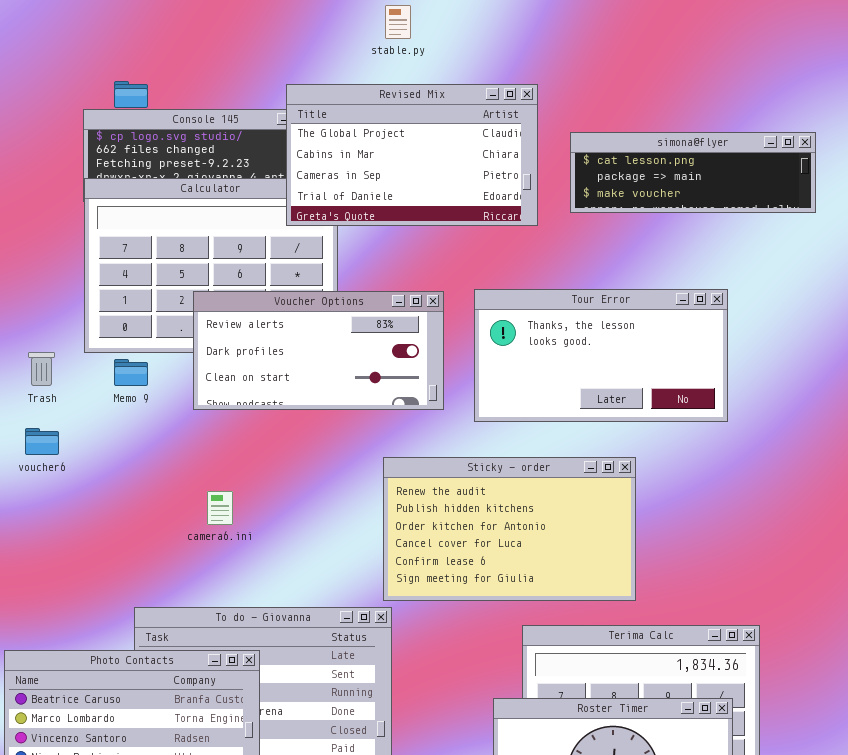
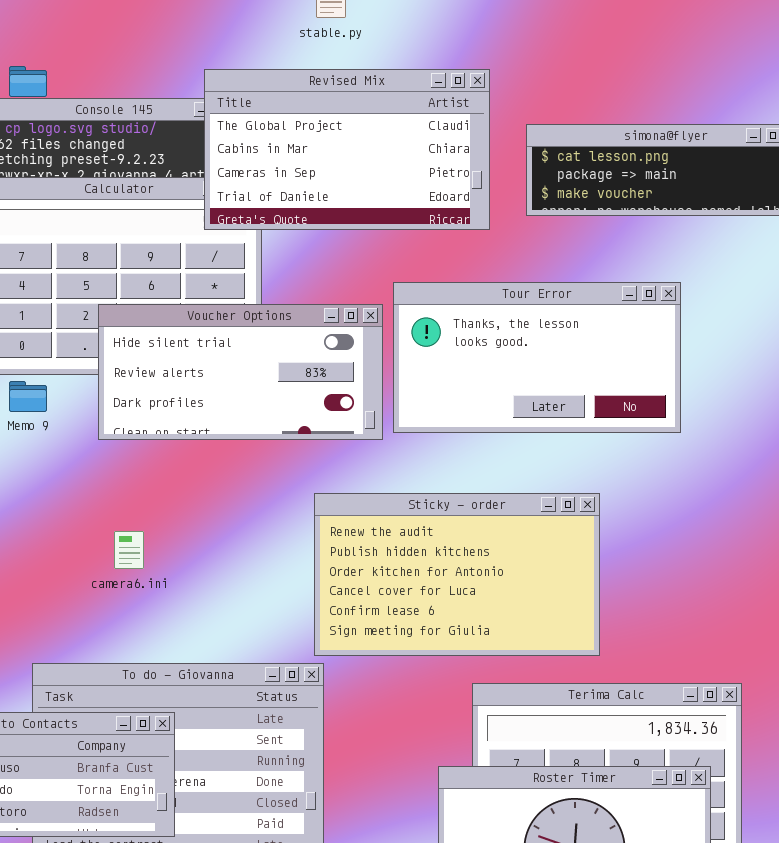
Tour Error: [474,289,728,422] -> [393,282,681,433], moved
Voucher Options: [193,291,444,410] -> [98,304,383,440], scrolled up 1 row

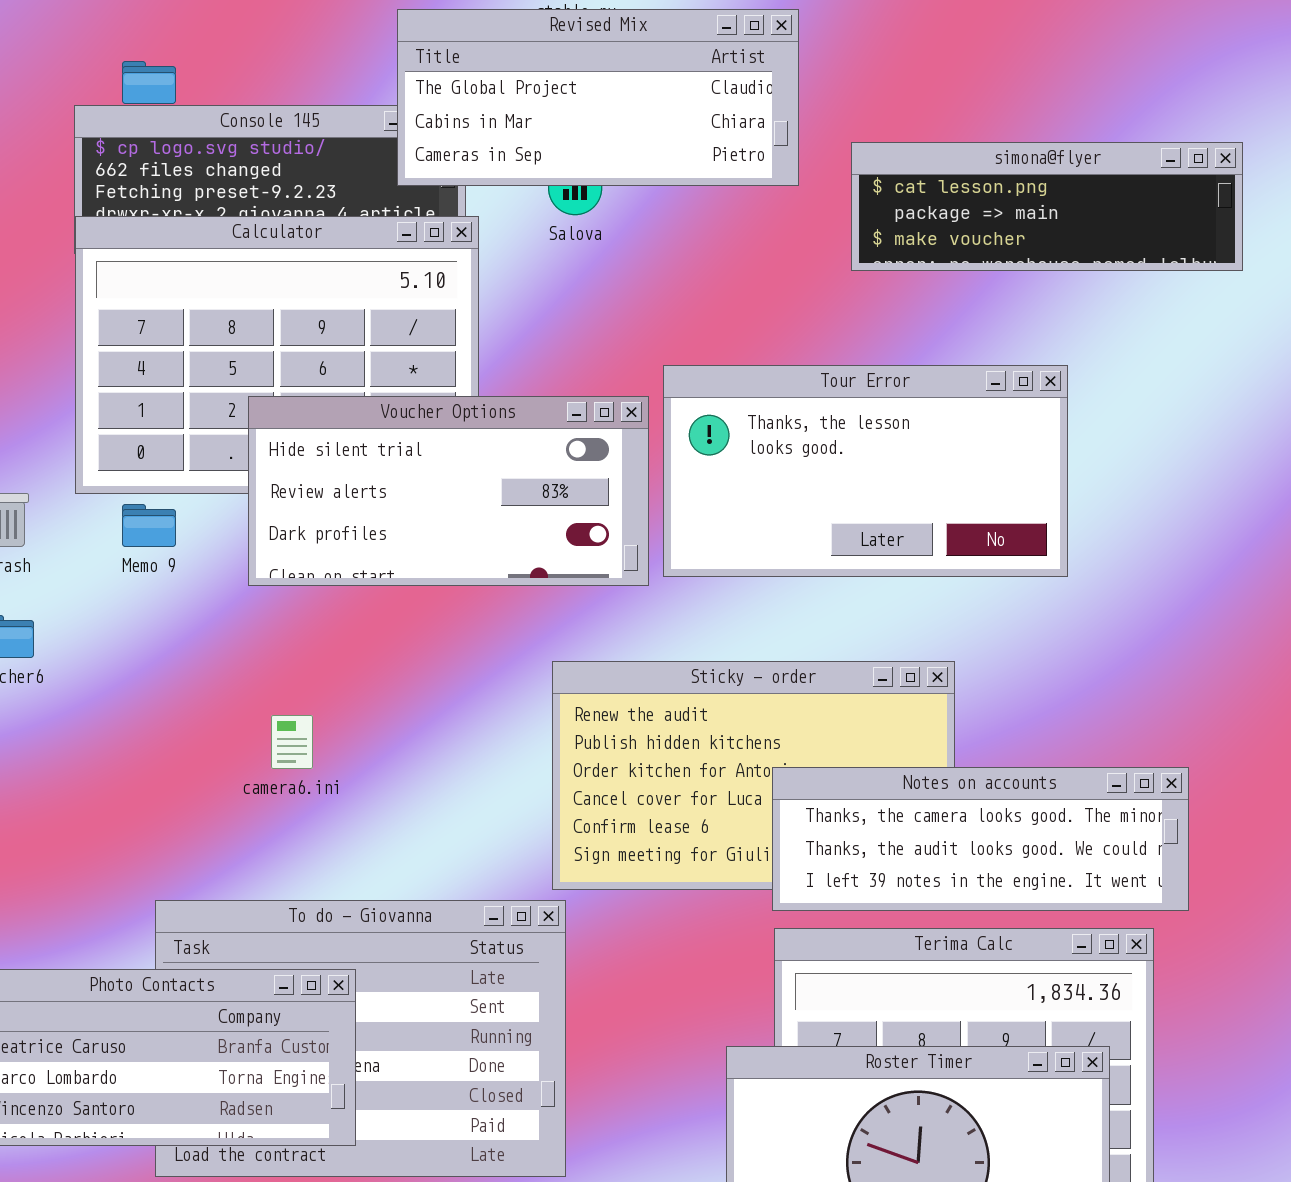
Revised Mix: [204,69,490,230] -> [397,9,799,186], moved, resized
Notes on accounts: none -> [772,767,1189,911], opened

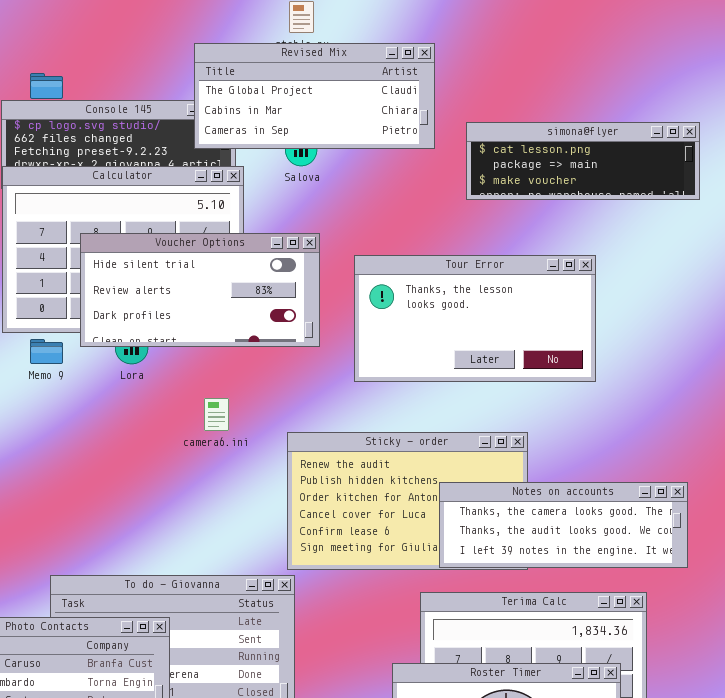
Voucher Options: [248,396,649,586] -> [80,233,320,347], moved
camera6.ini: [271,715,313,769] -> [204,398,229,431], moved
Notes on accounts: [772,767,1189,911] -> [439,482,688,568], moved

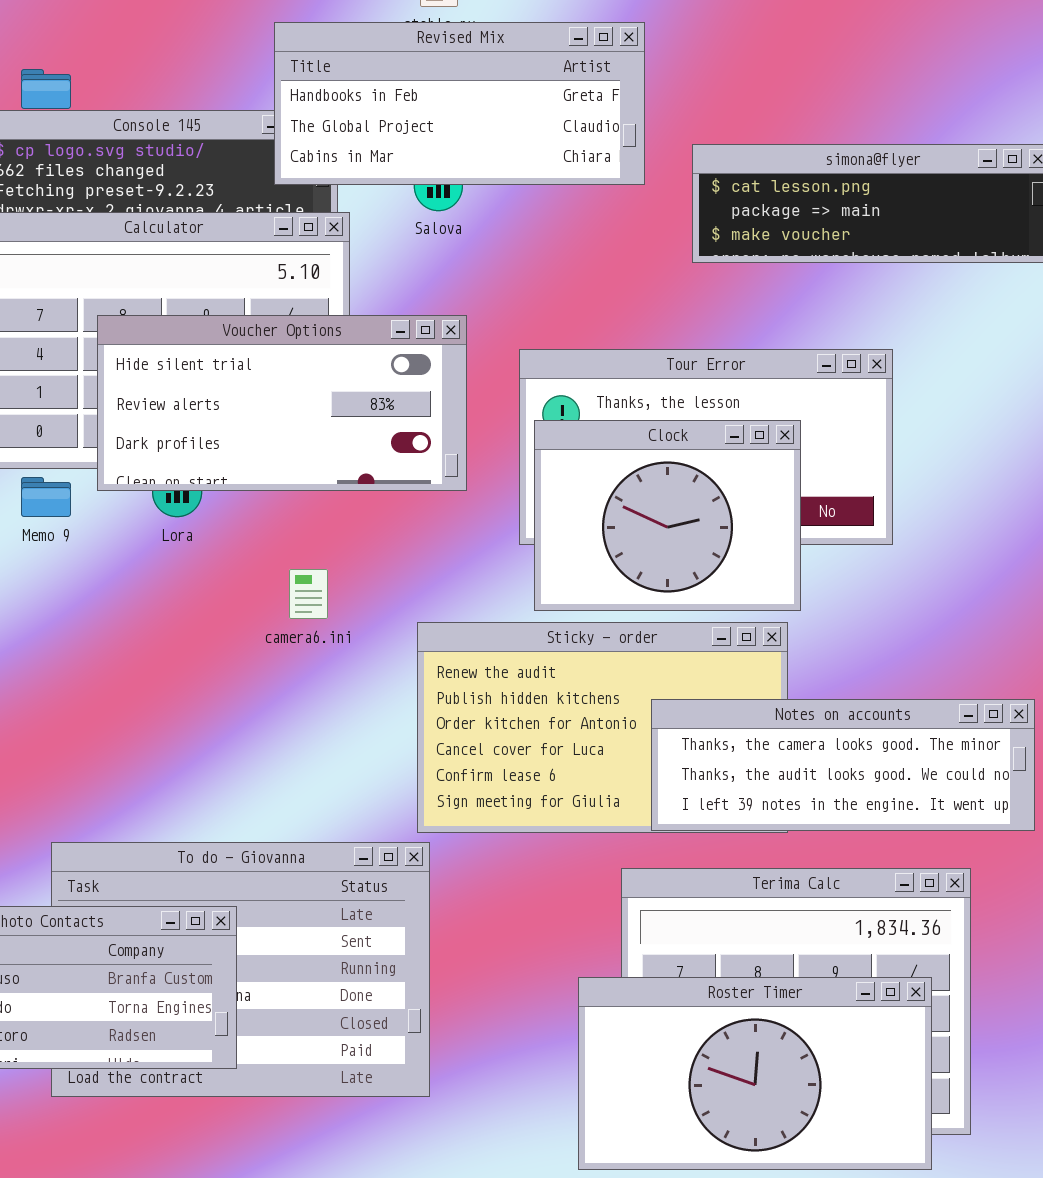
Revised Mix: [194,43,435,149] -> [274,22,645,185], scrolled up 1 row
Clock: none -> [534,420,801,611], opened

